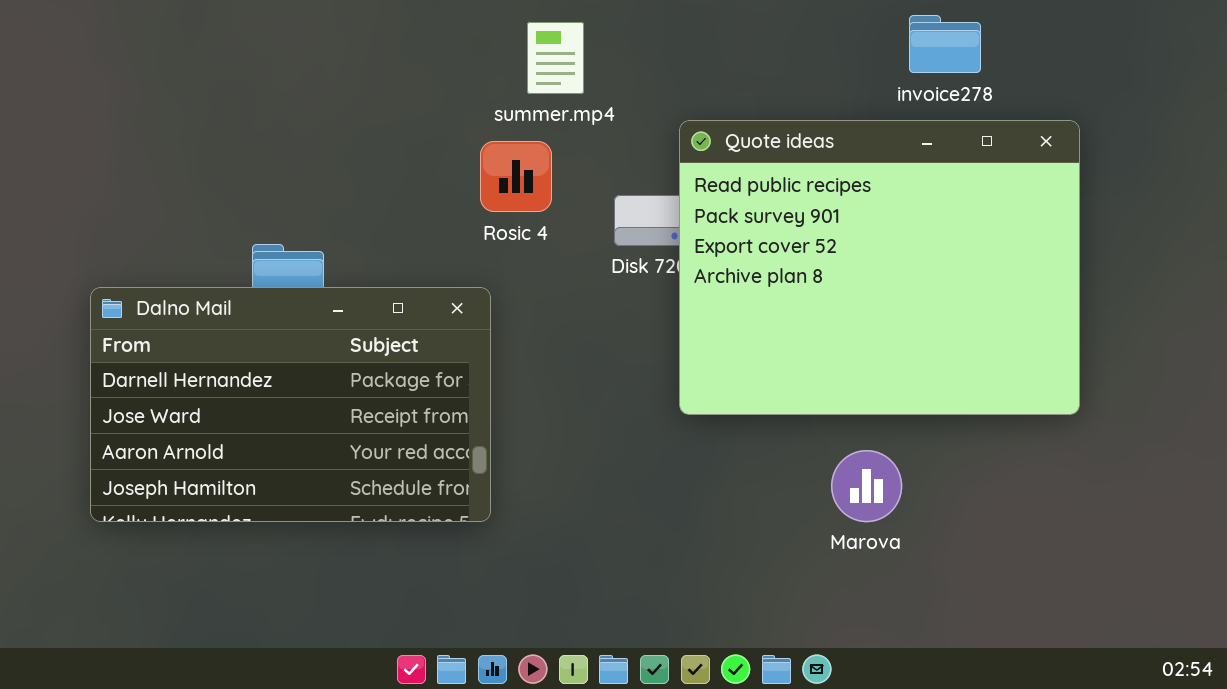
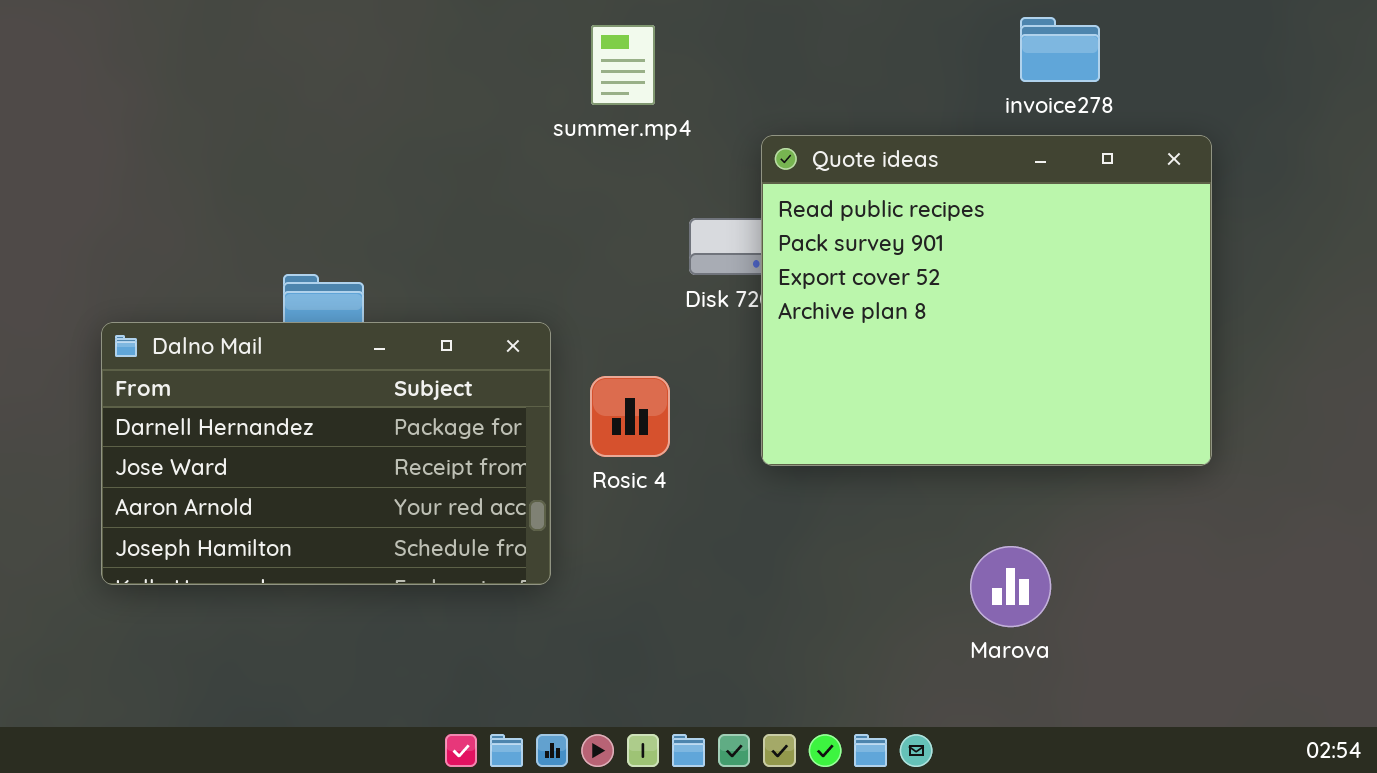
Rosic 4: [480,141,552,212] -> [590,376,670,457], moved
Marova: [831,450,902,522] -> [970,546,1051,627], moved

